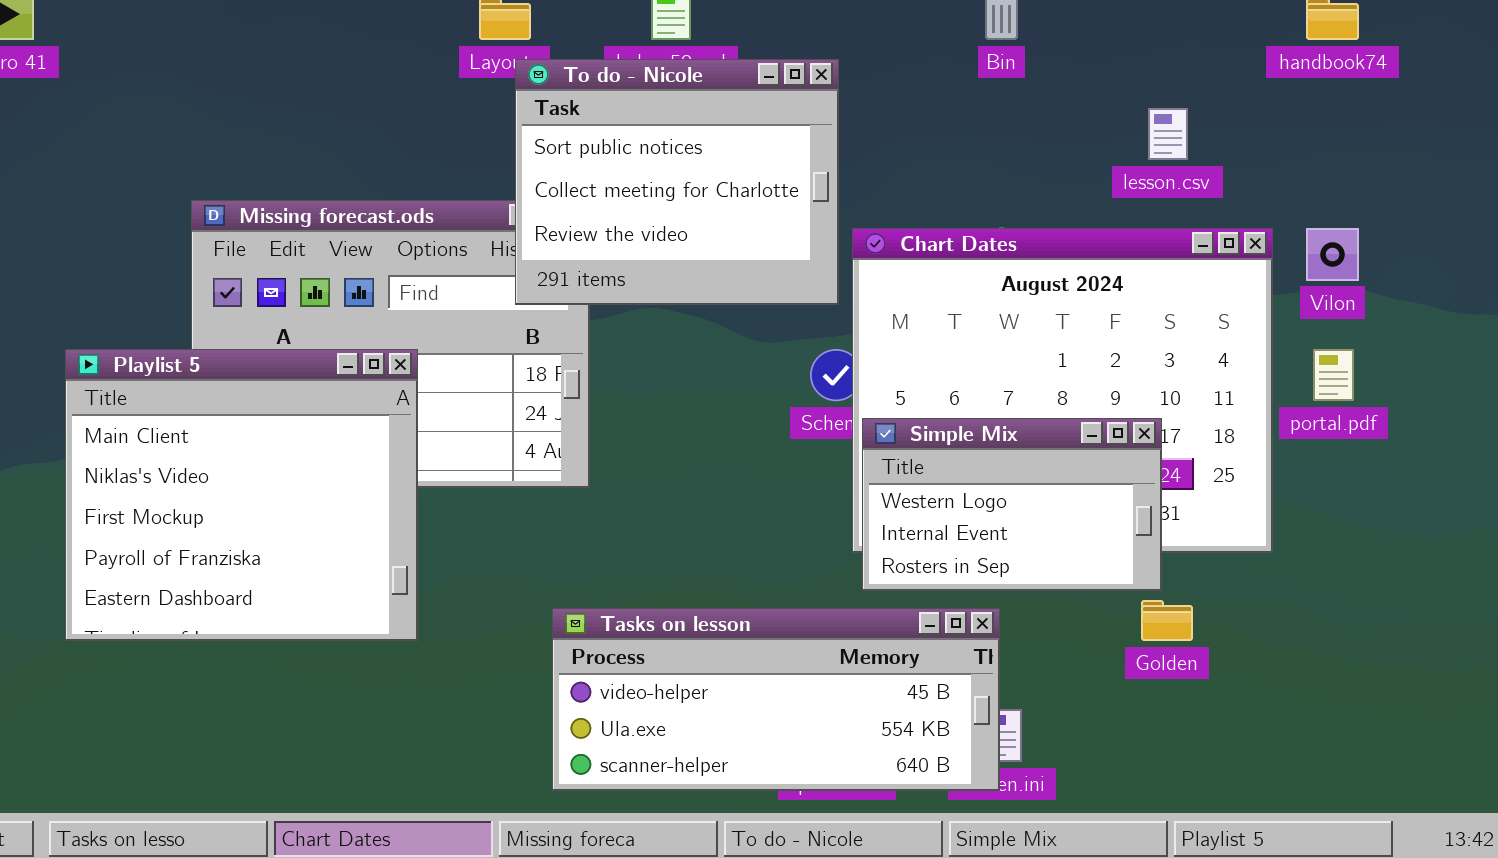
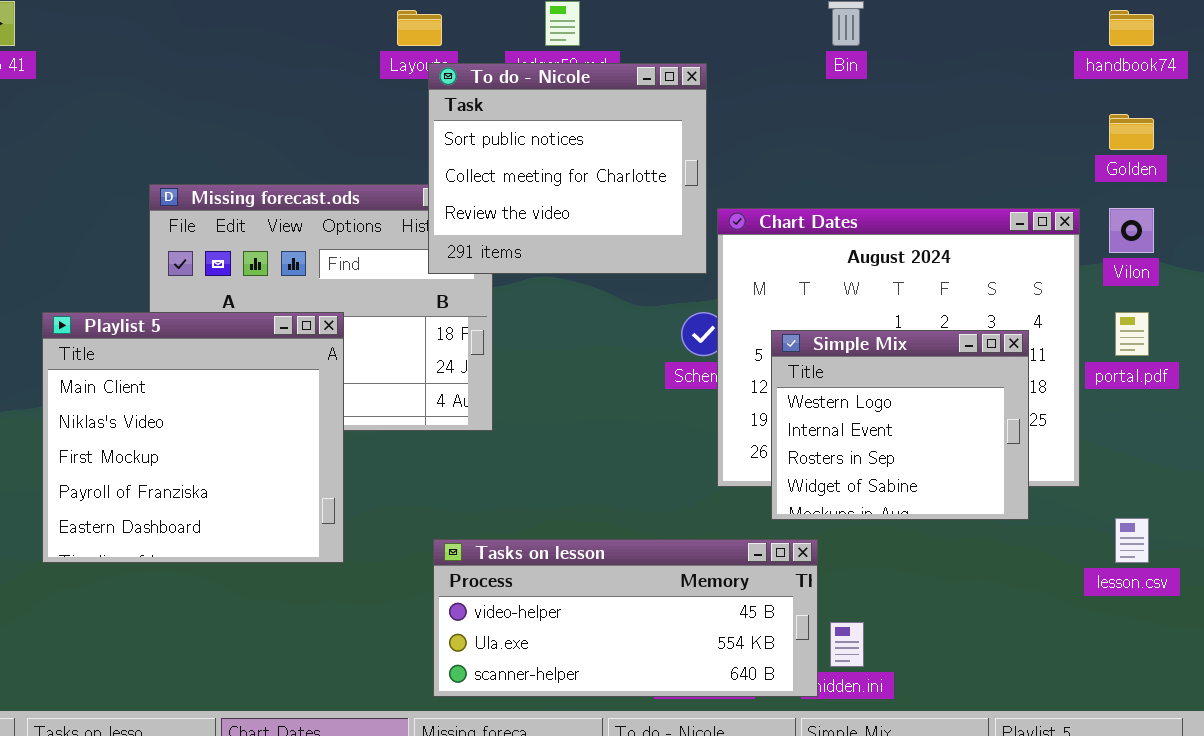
lesson.csv: [1148,108,1188,160] -> [1115,518,1149,563], moved
Simple Mix: [862,418,1162,591] -> [771,330,1029,520], moved, resized
Golden: [1141,600,1193,641] -> [1109,114,1154,150], moved
Tasks on lesson: [552,608,1000,791] -> [433,539,818,697], moved

